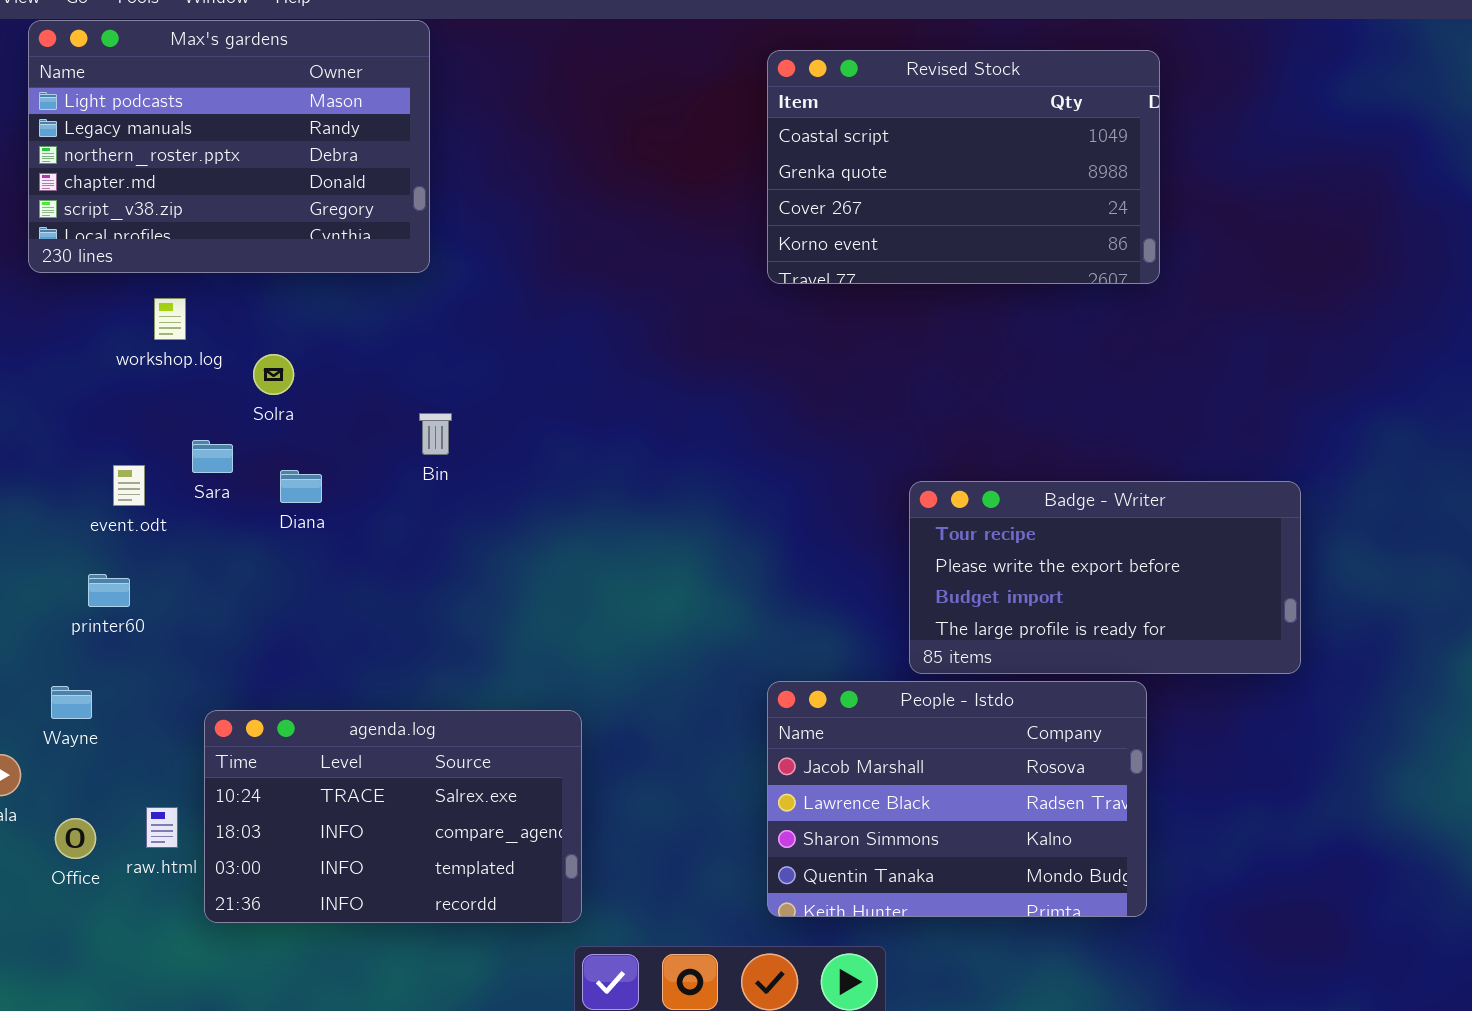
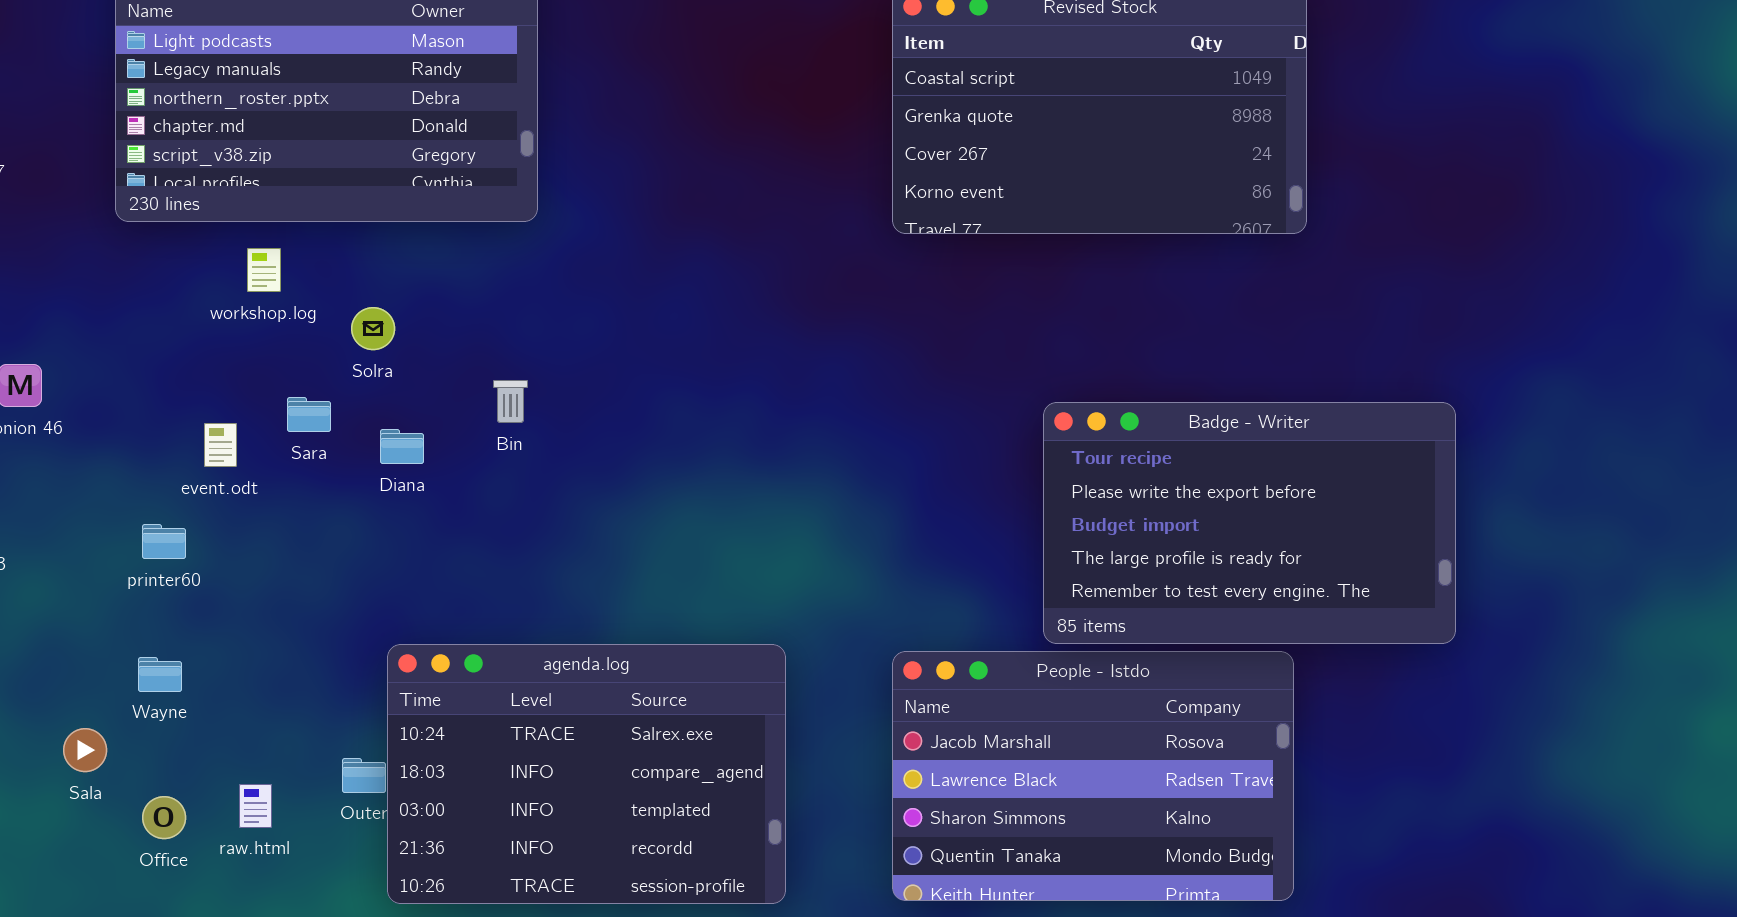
Bin: [419,413,452,455] -> [493,380,528,423], moved
Badge - Writer: [909,481,1301,674] -> [1043,402,1456,644], resized
printer60: [88,574,130,607] -> [142,524,186,559], moved
agenda.log: [204,710,582,923] -> [387,644,786,904], moved, resized

